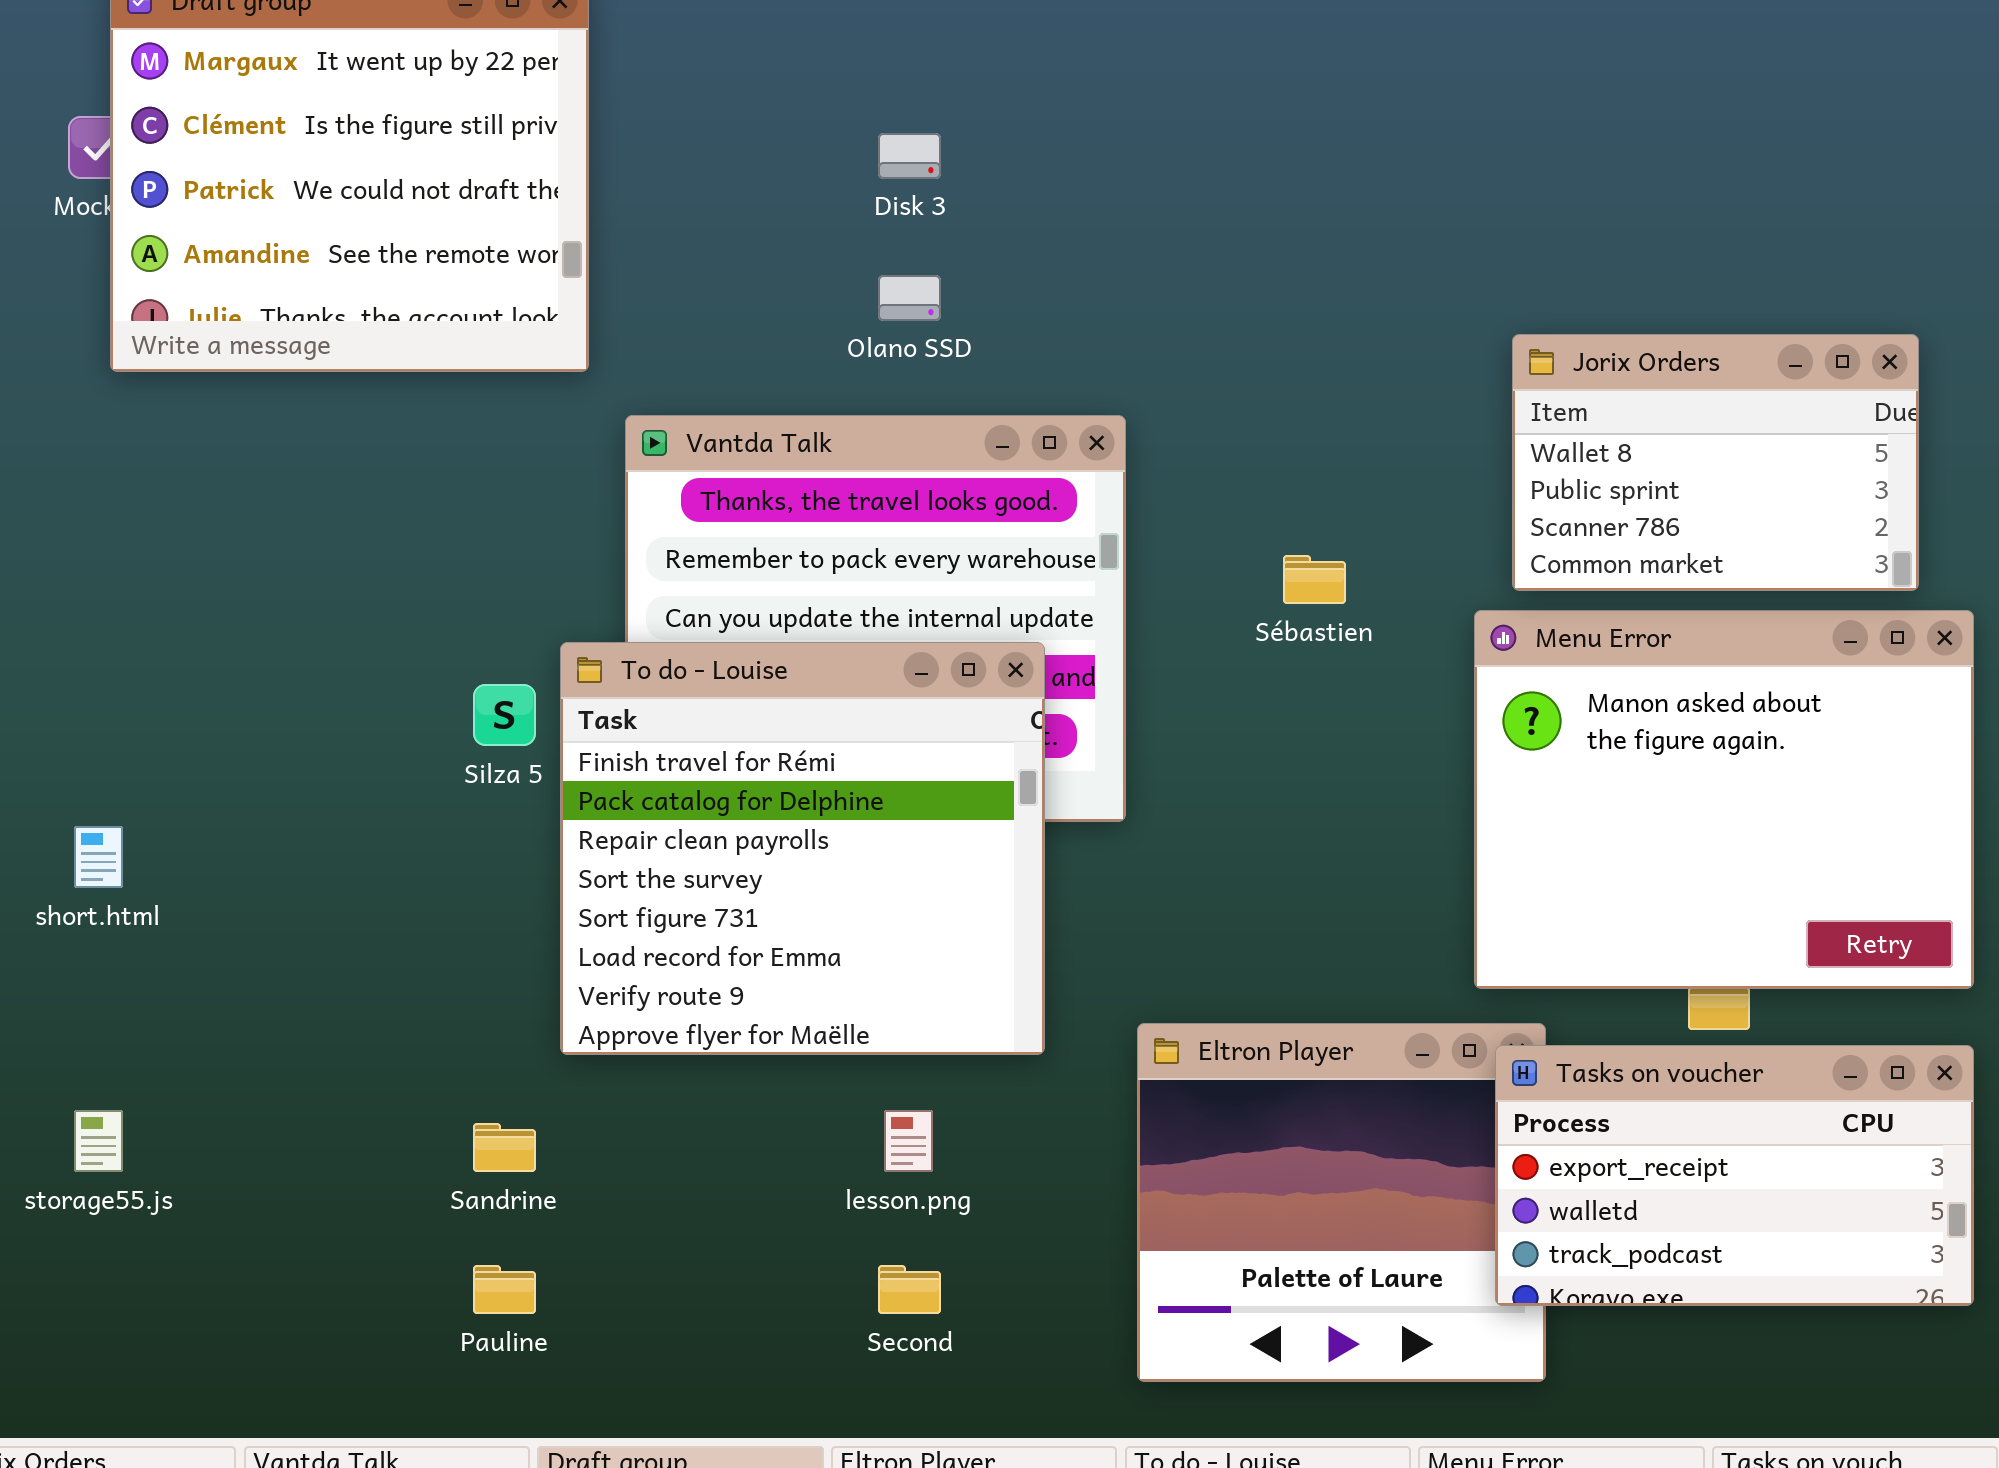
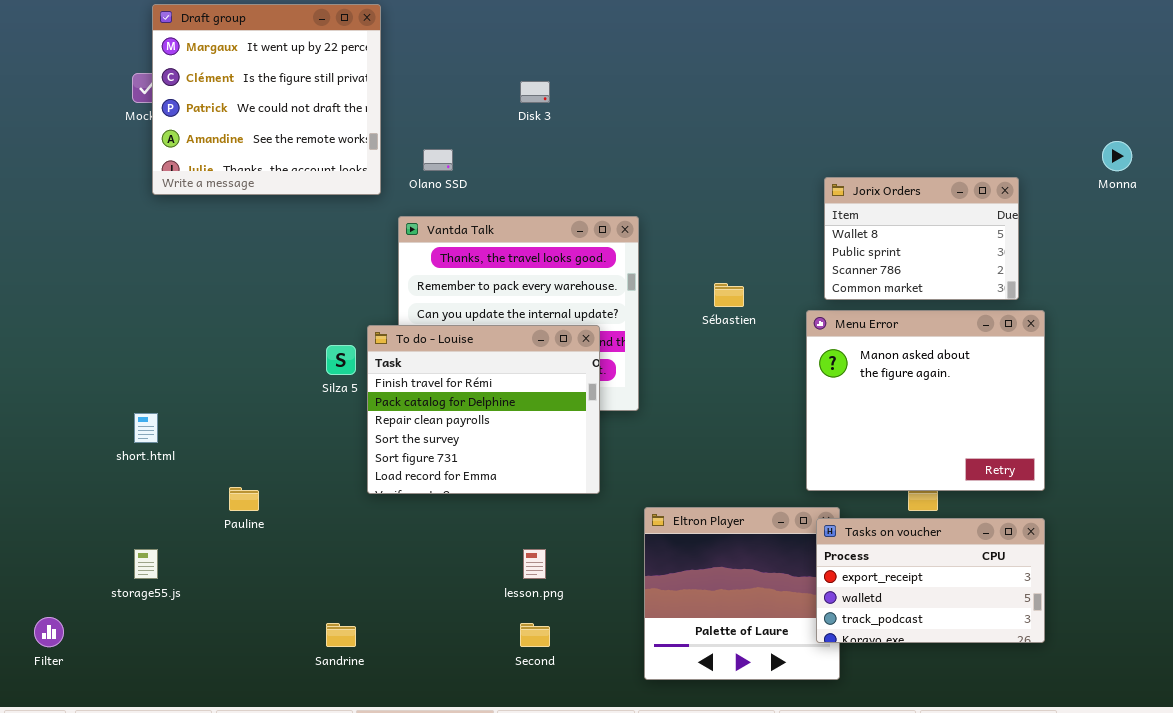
Olano SSD: [878,275,941,321] -> [423,149,453,171], moved
To do - Louise: [560,642,1045,1055] -> [367,325,600,494], resized
Sandrine: [473,1123,536,1172] -> [326,623,356,647], moved
Pauline: [473,1265,536,1314] -> [229,487,259,511], moved

